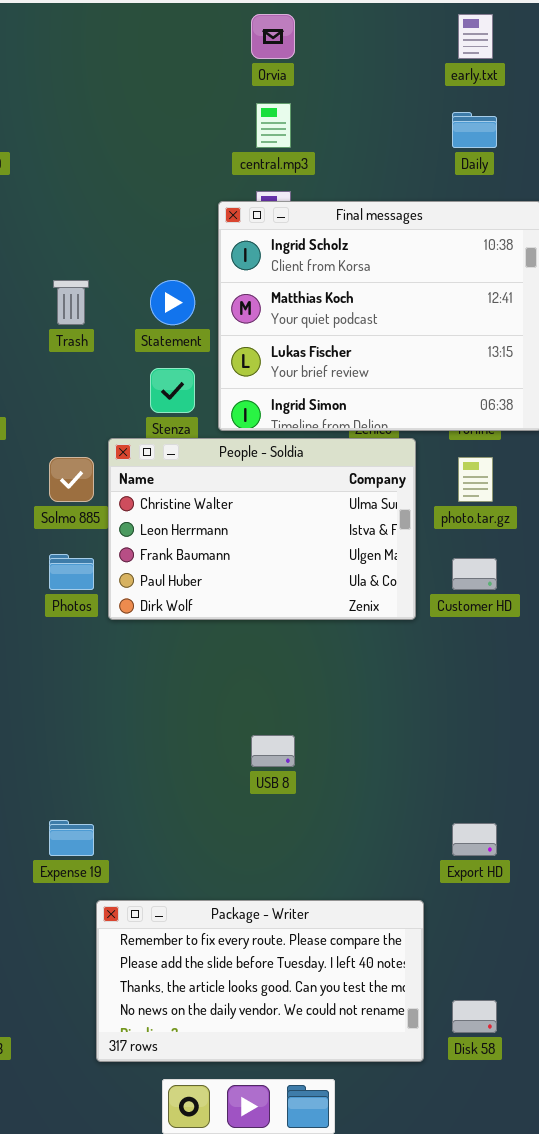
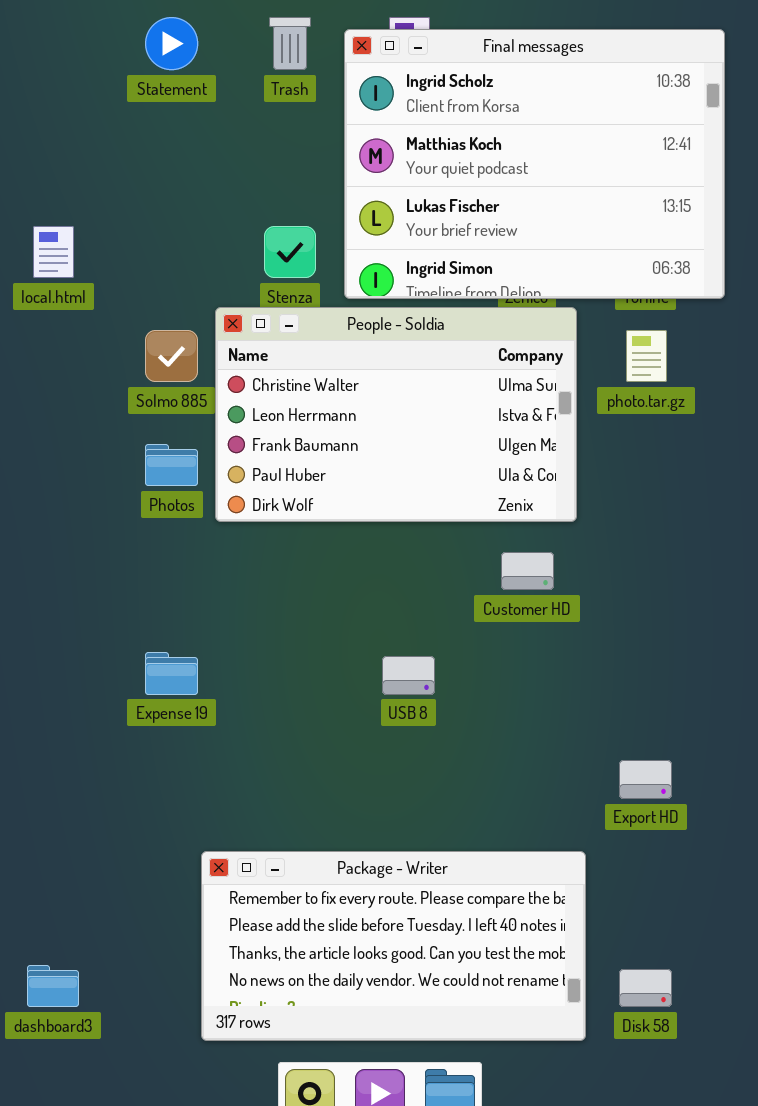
Trash: [53,280,89,325] -> [269,17,311,70], moved
Statement: [150,280,195,325] -> [145,17,198,70], moved
Customer HD: [452,558,497,590] -> [501,552,554,590], moved
Expense 19: [49,820,94,856] -> [145,652,198,695], moved

